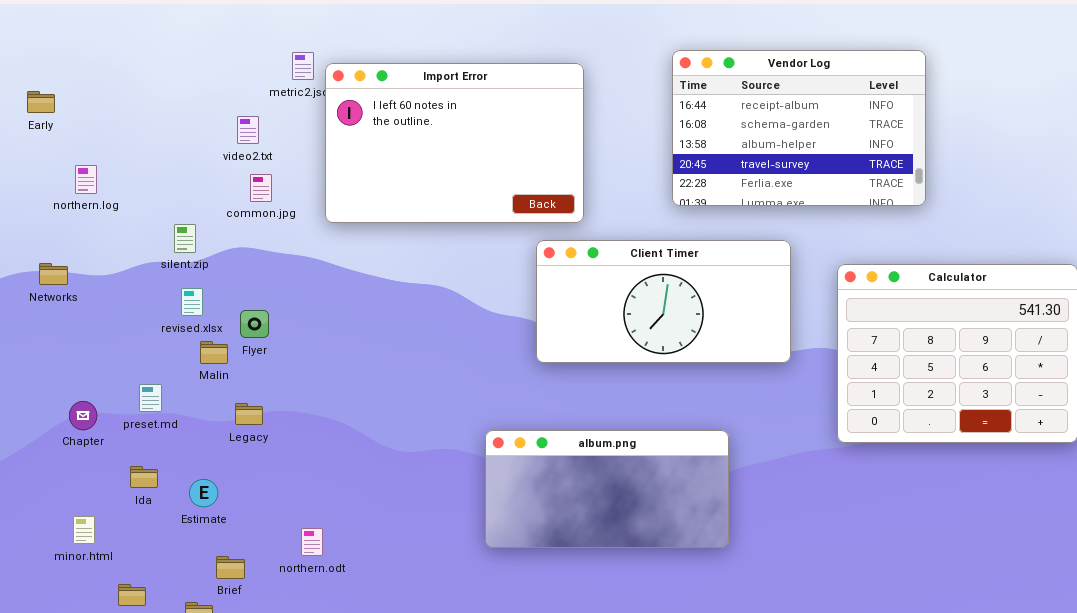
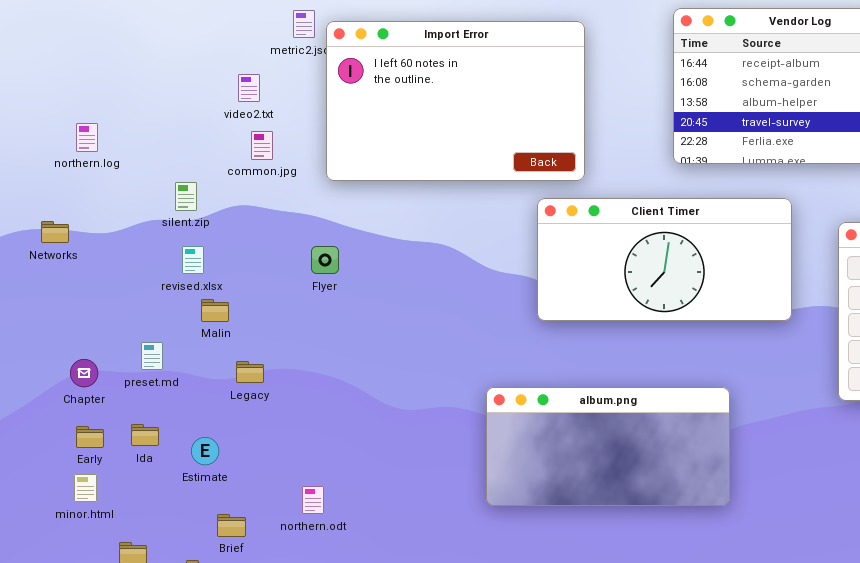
Early: [27,91,55,113] -> [76,426,104,448], moved
Flyer: [240,310,269,338] -> [311,246,339,274], moved

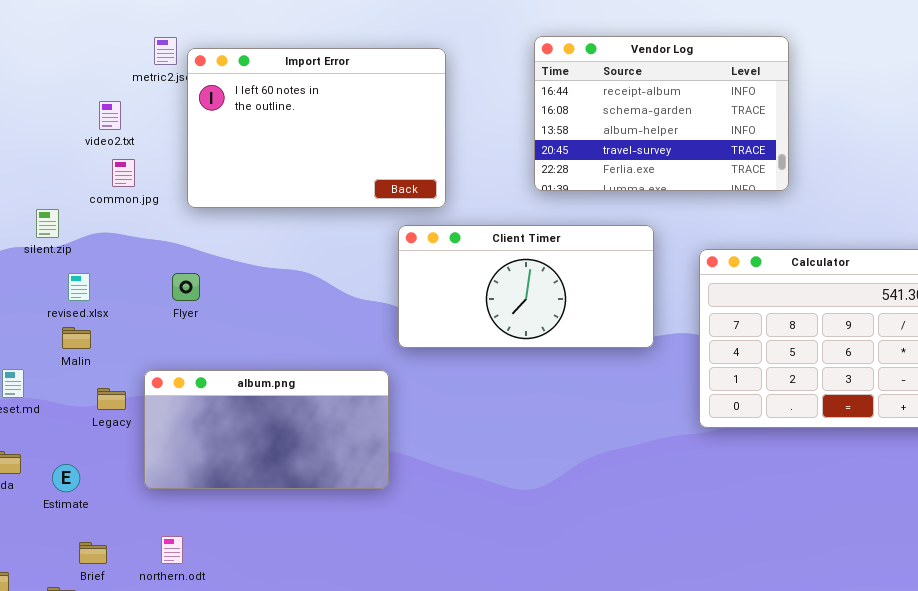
revised.xlsx: [182,246,204,274] -> [68,273,90,301], moved
album.png: [486,387,730,506] -> [144,370,389,489], moved
northern.odt: [302,486,324,514] -> [161,536,183,564], moved

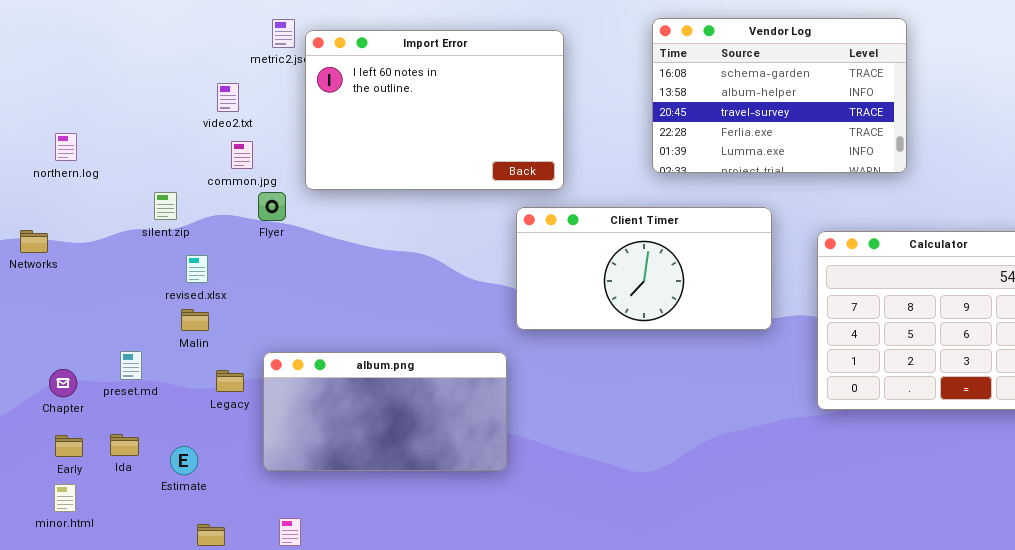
Vendor Log: [534,36,789,191] -> [652,18,907,173], scrolled down 1 row
Flyer: [172,273,200,301] -> [258,192,286,221], moved

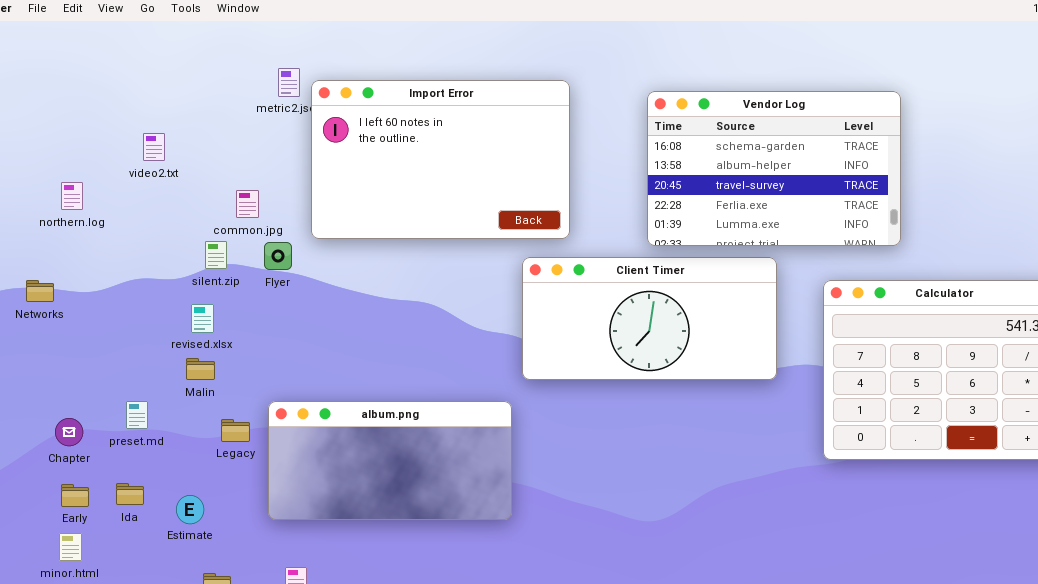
Vendor Log: [652,18,907,173] -> [647,91,901,246], moved
video2.txt: [217,83,239,112] -> [143,133,165,161], moved
silent.zip: [154,192,177,220] -> [205,241,227,269], moved

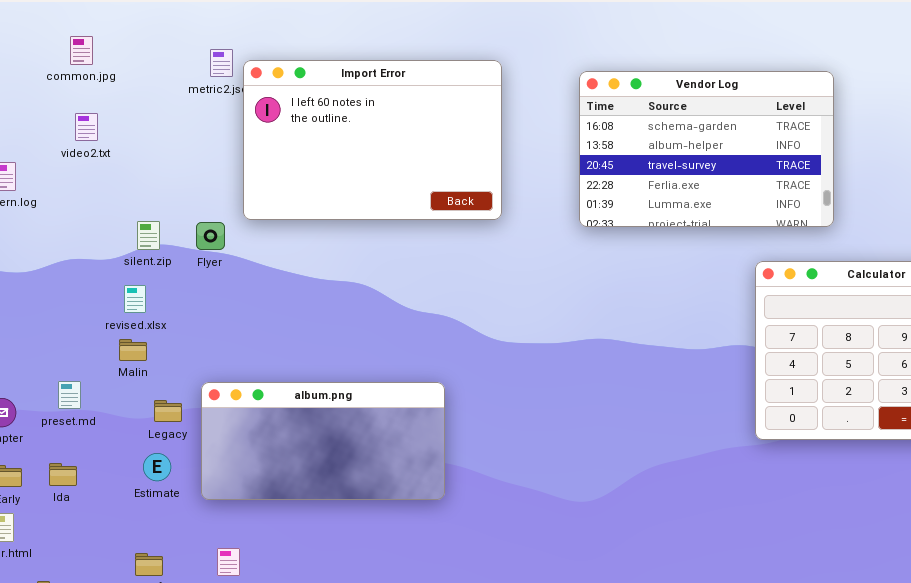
common.jpg: [236,190,259,218] -> [70,36,93,65], moved
Client Timer: [522,257,777,380] -> none, closed
Estimate: [176,495,204,524] -> [143,453,171,481], moved

